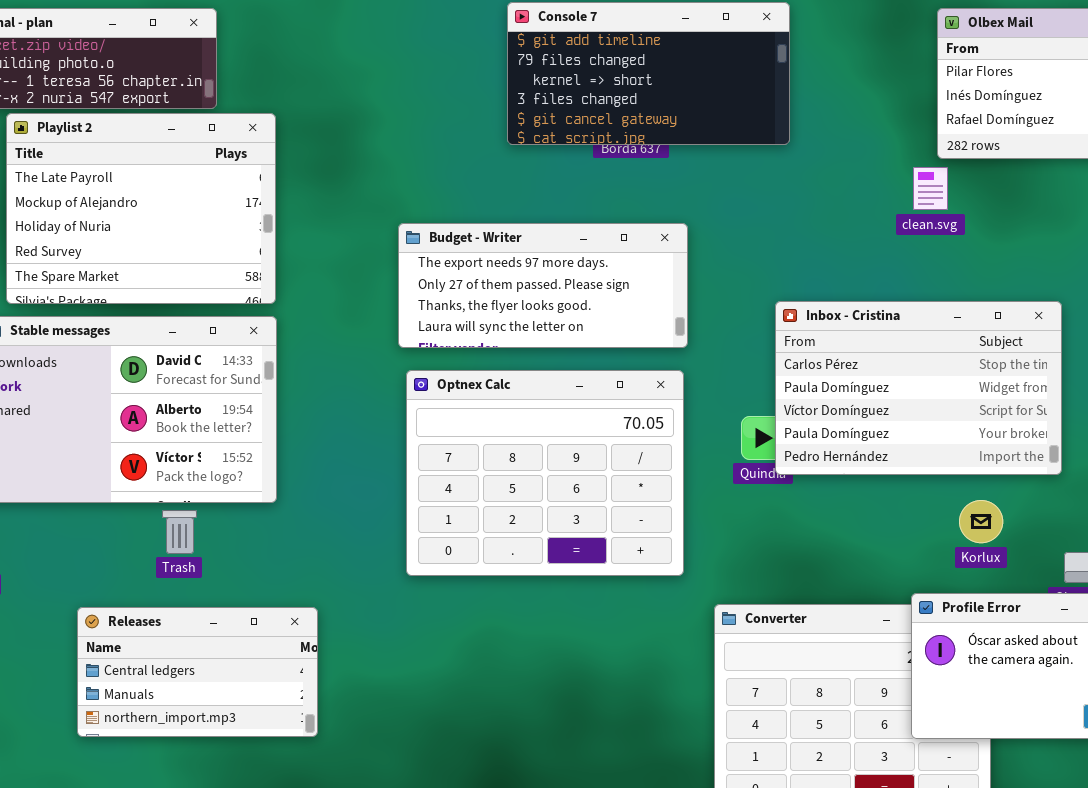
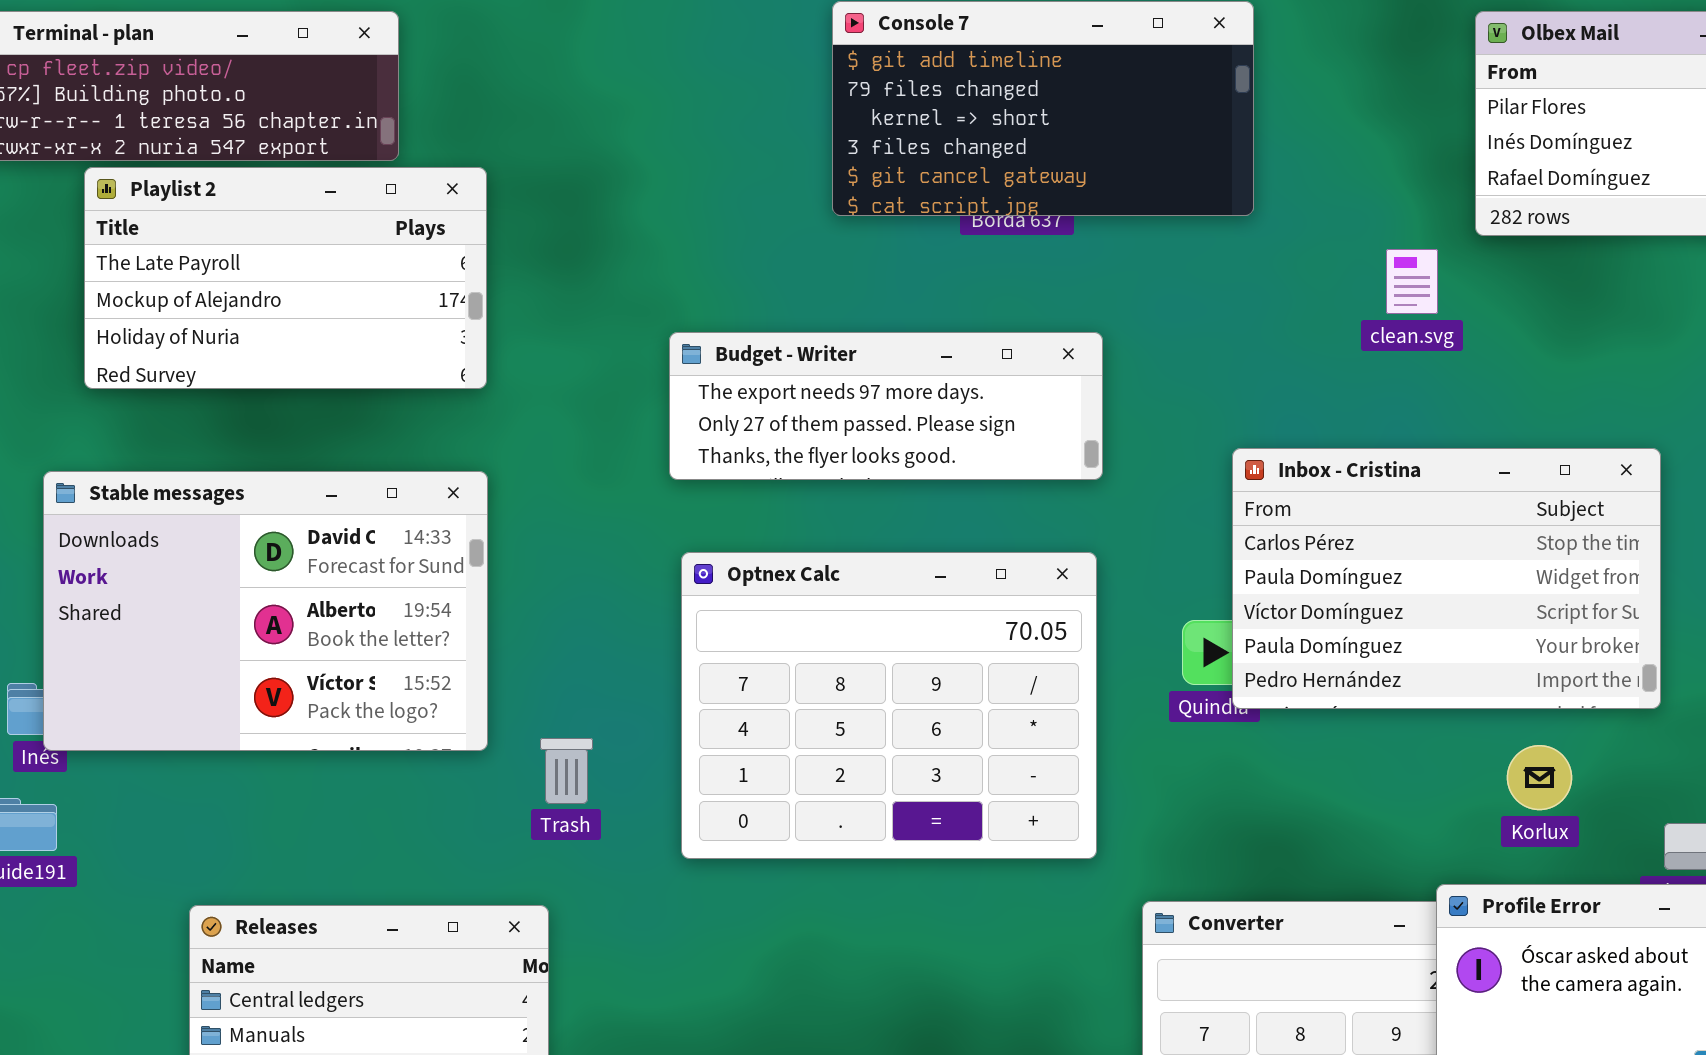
Playlist 2: [6,113,276,304] -> [84,167,487,389], resized
clean.svg: [913,167,948,210] -> [1386,249,1438,314], moved
Budget - Writer: [398,223,688,348] -> [669,332,1103,480], resized
Trash: [162,510,197,554] -> [540,738,593,804], moved

